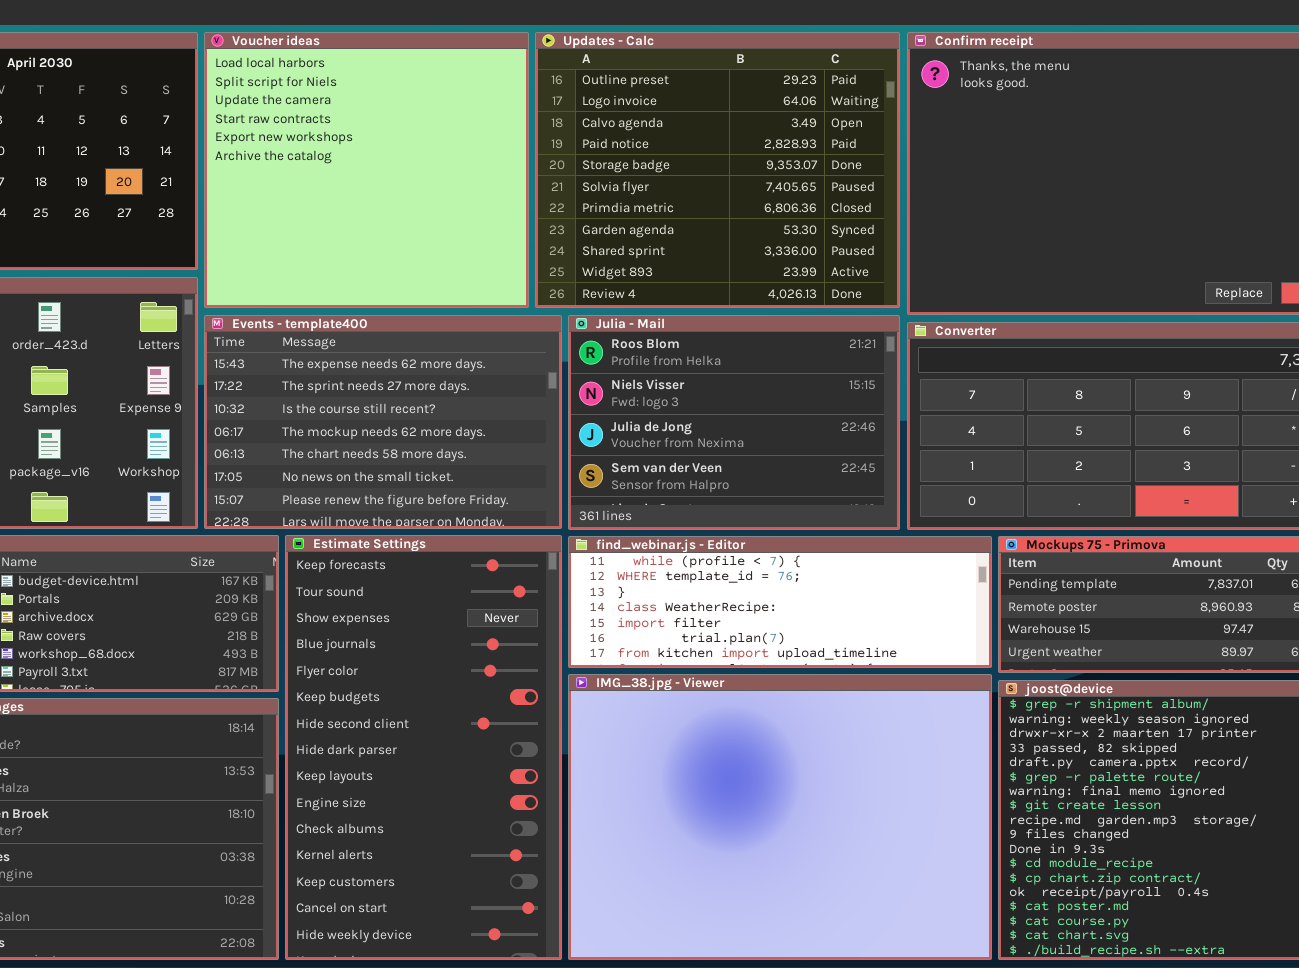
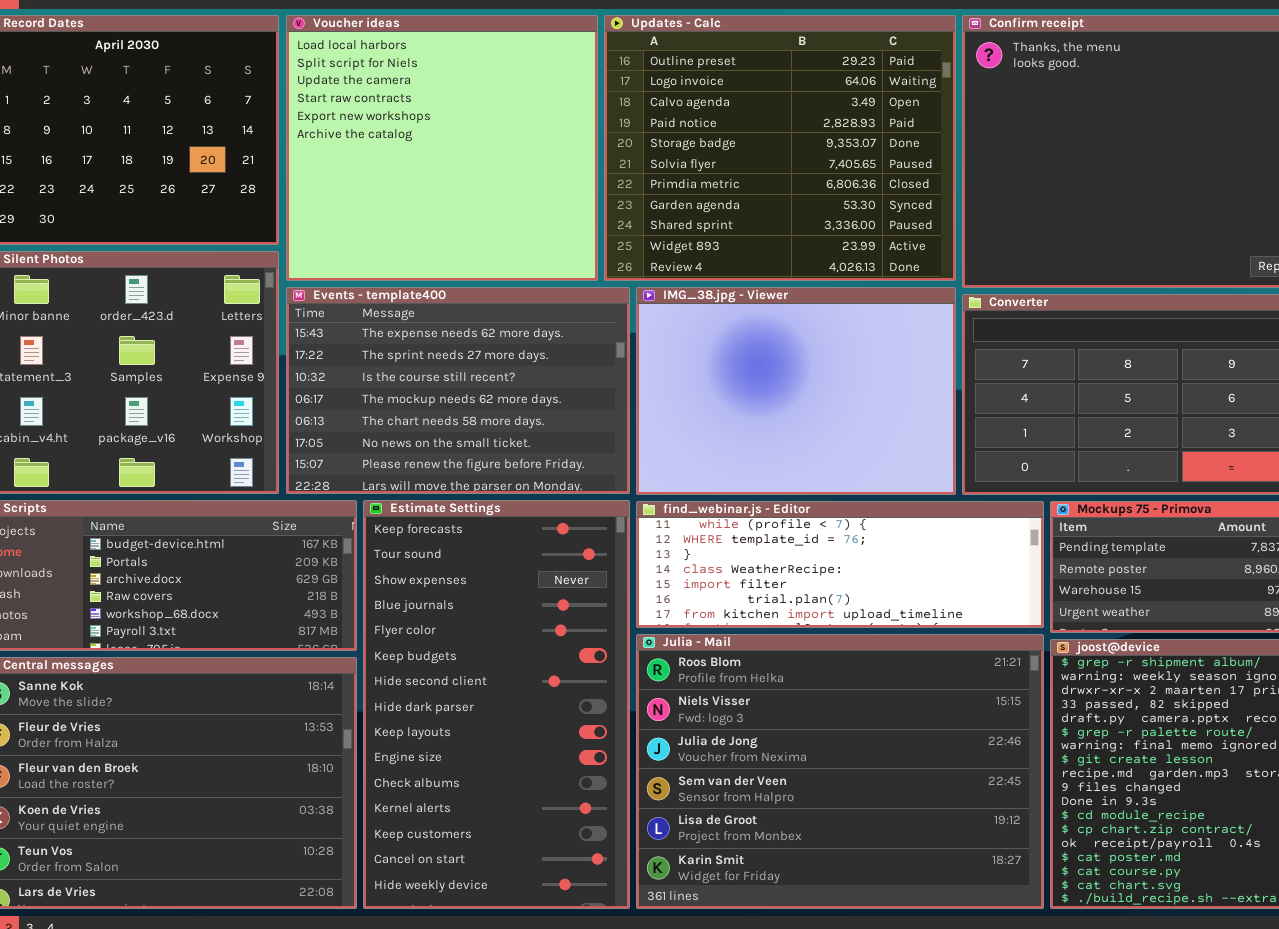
Julia - Mail: [568,315,900,530] -> [636,634,1044,909], moved, resized
IMG_38.jpg - Viewer: [568,674,992,960] -> [636,287,956,495], moved, resized

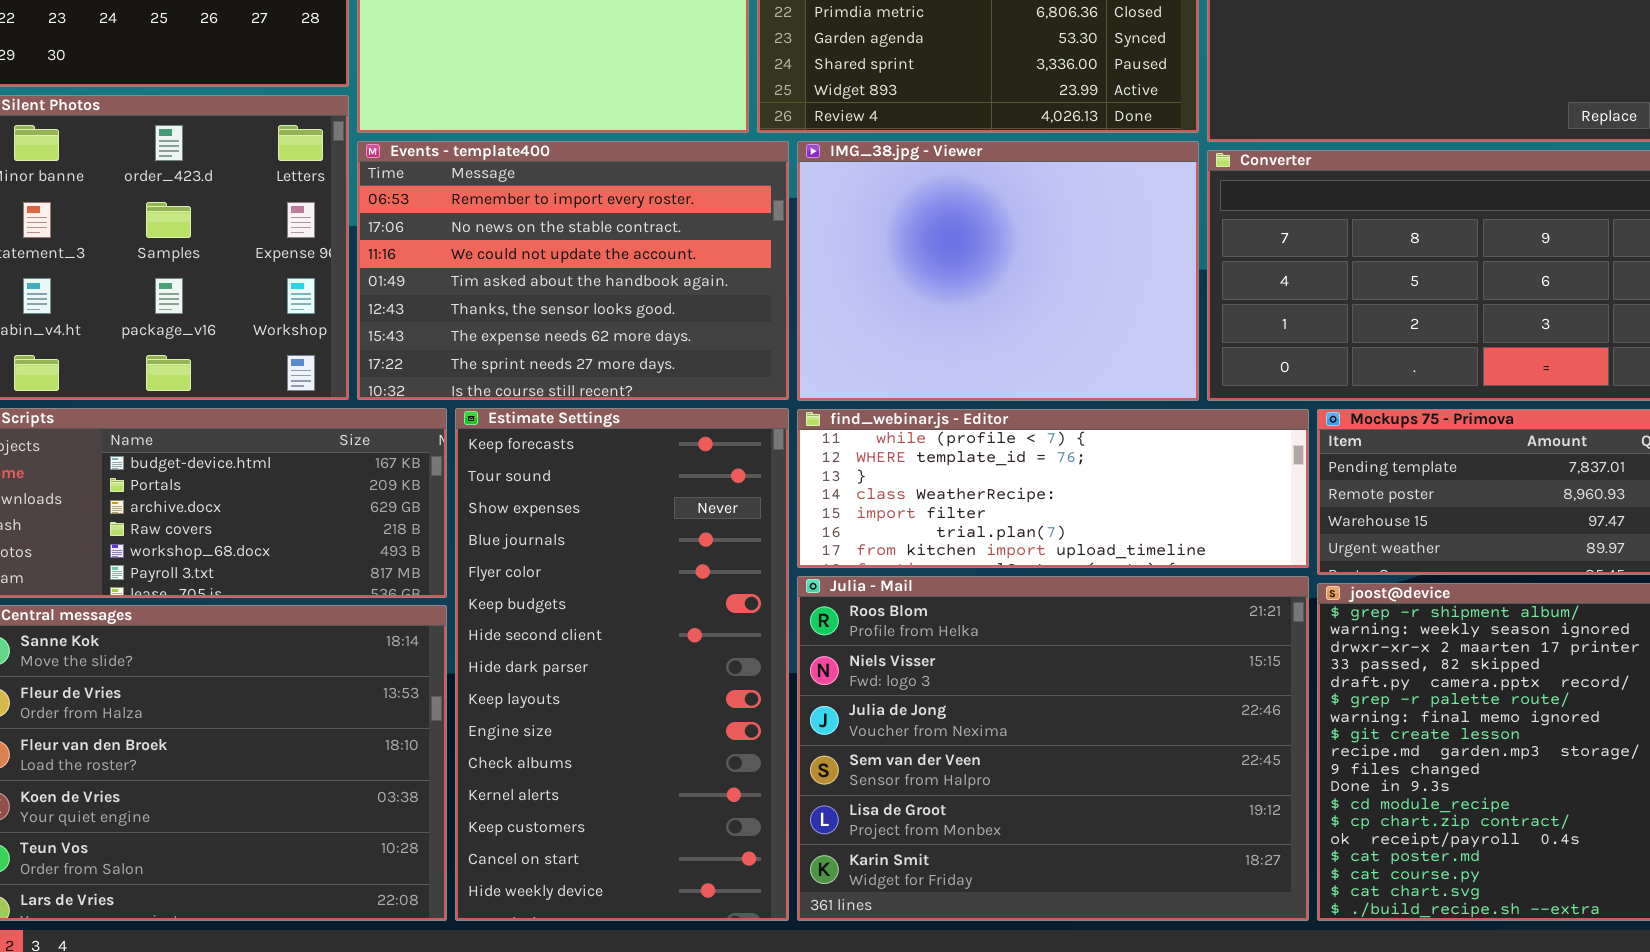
Events - template400: [286,287,630,494] -> [357,141,789,400], scrolled up 5 rows

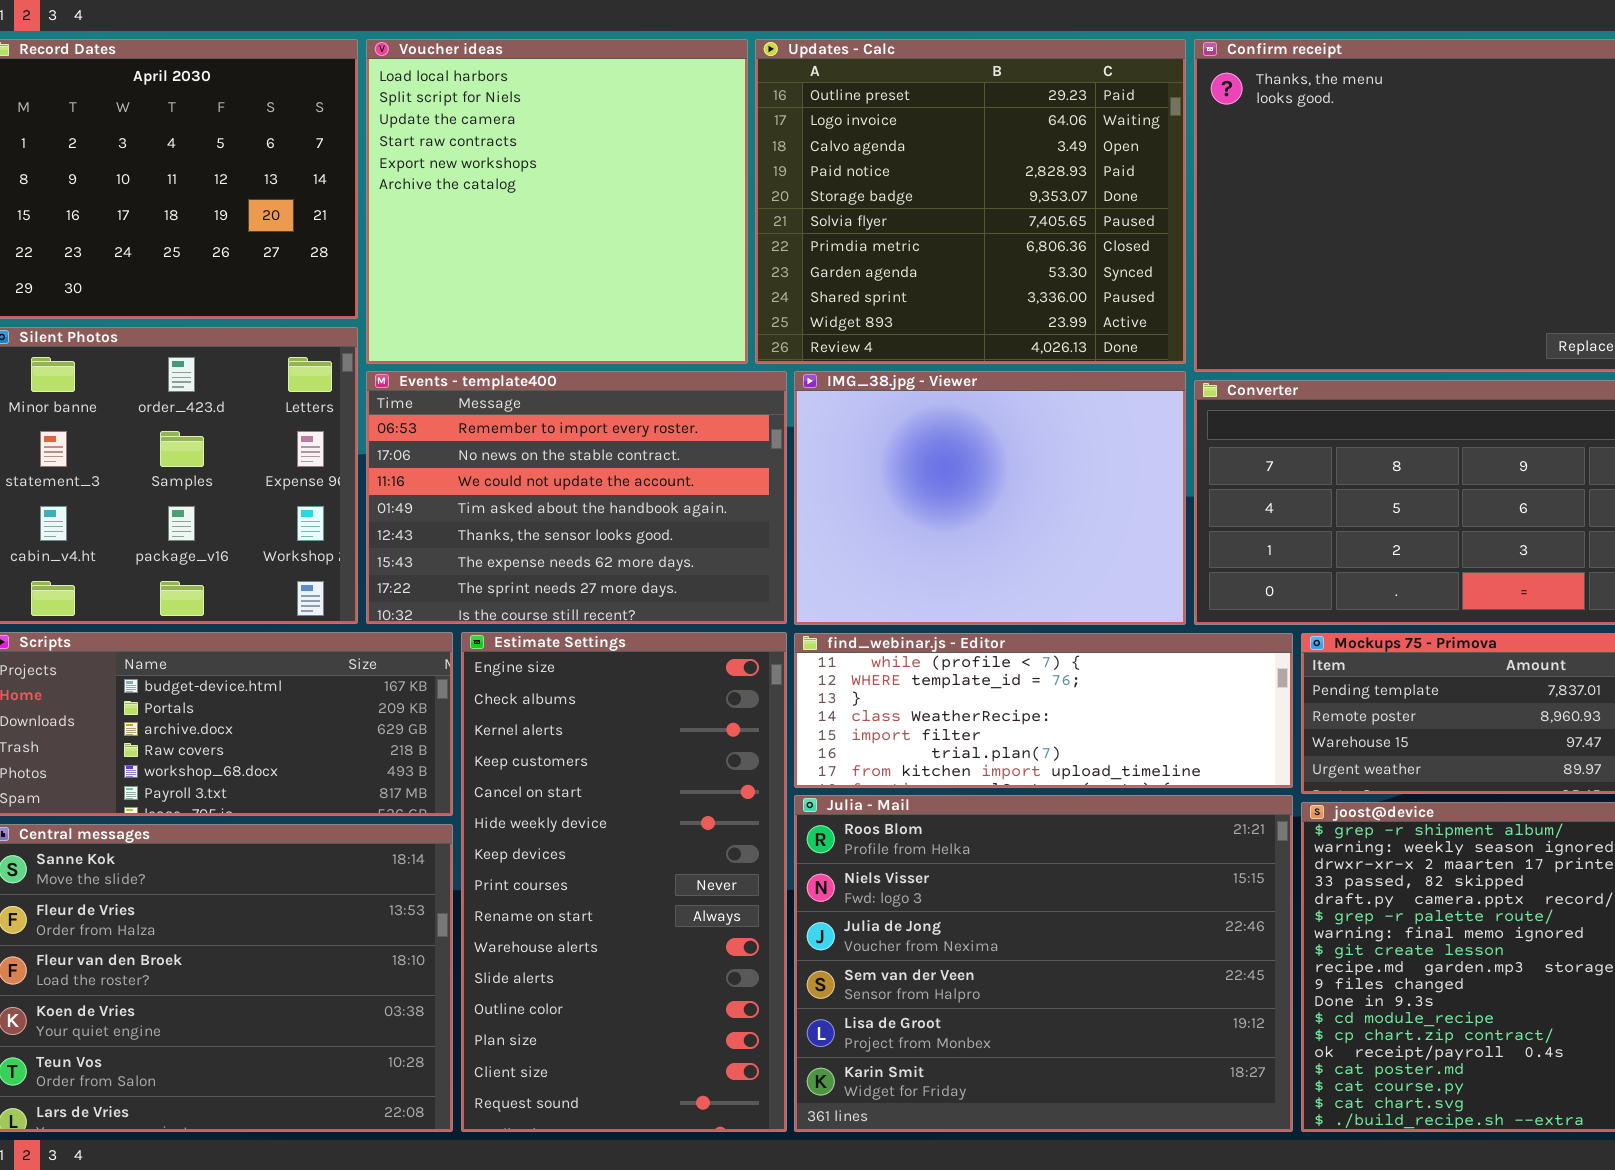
Estimate Settings: [455,408,789,921] -> [461,632,787,1132], scrolled down 9 rows

